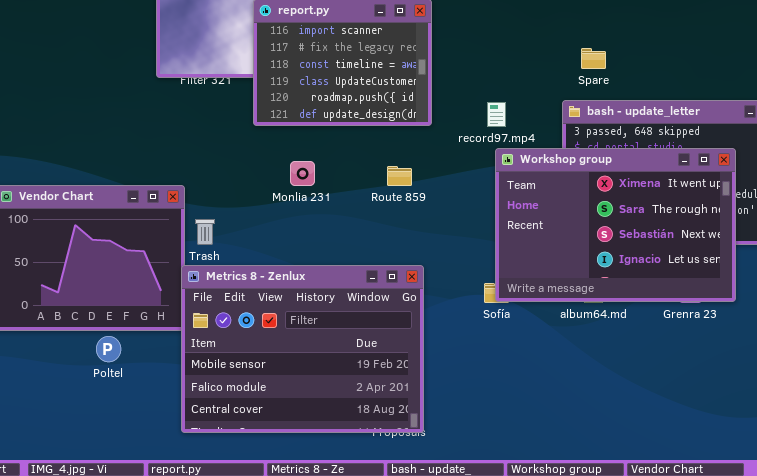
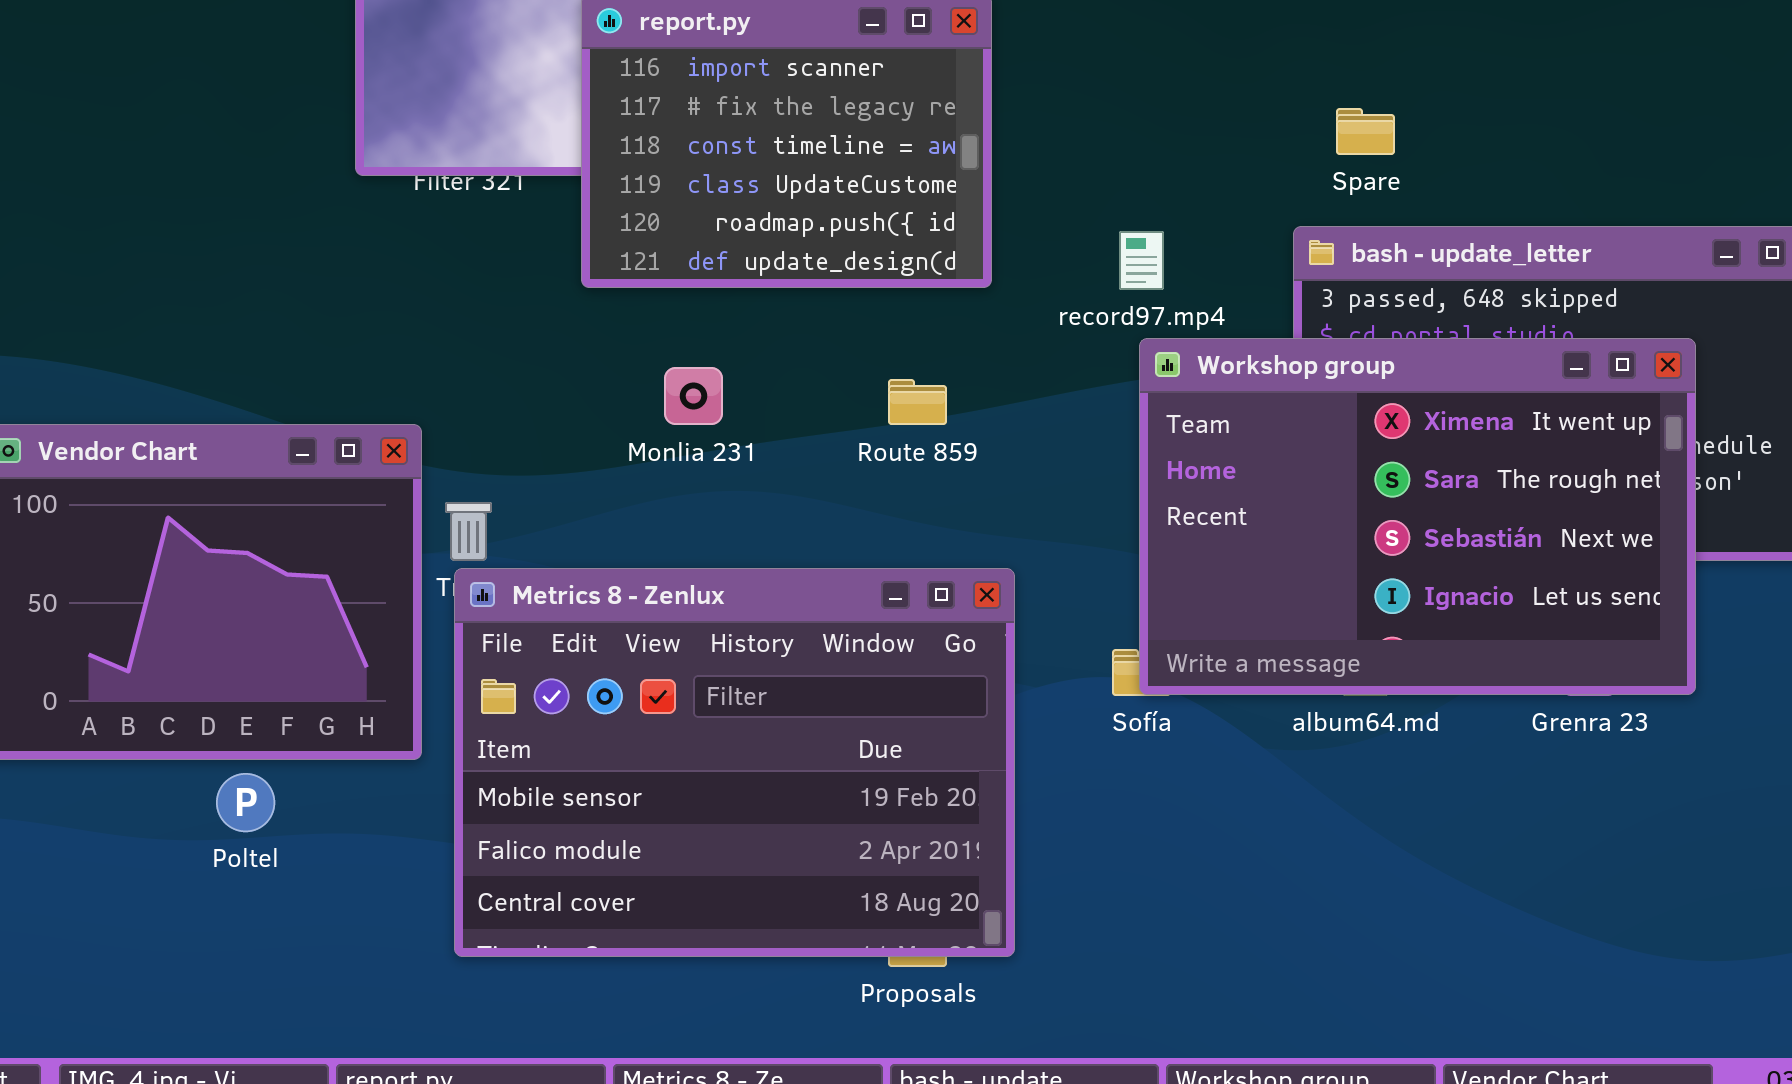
Metrics 8 - Zenlux: [181,265,424,433] -> [454,568,1015,957], moved

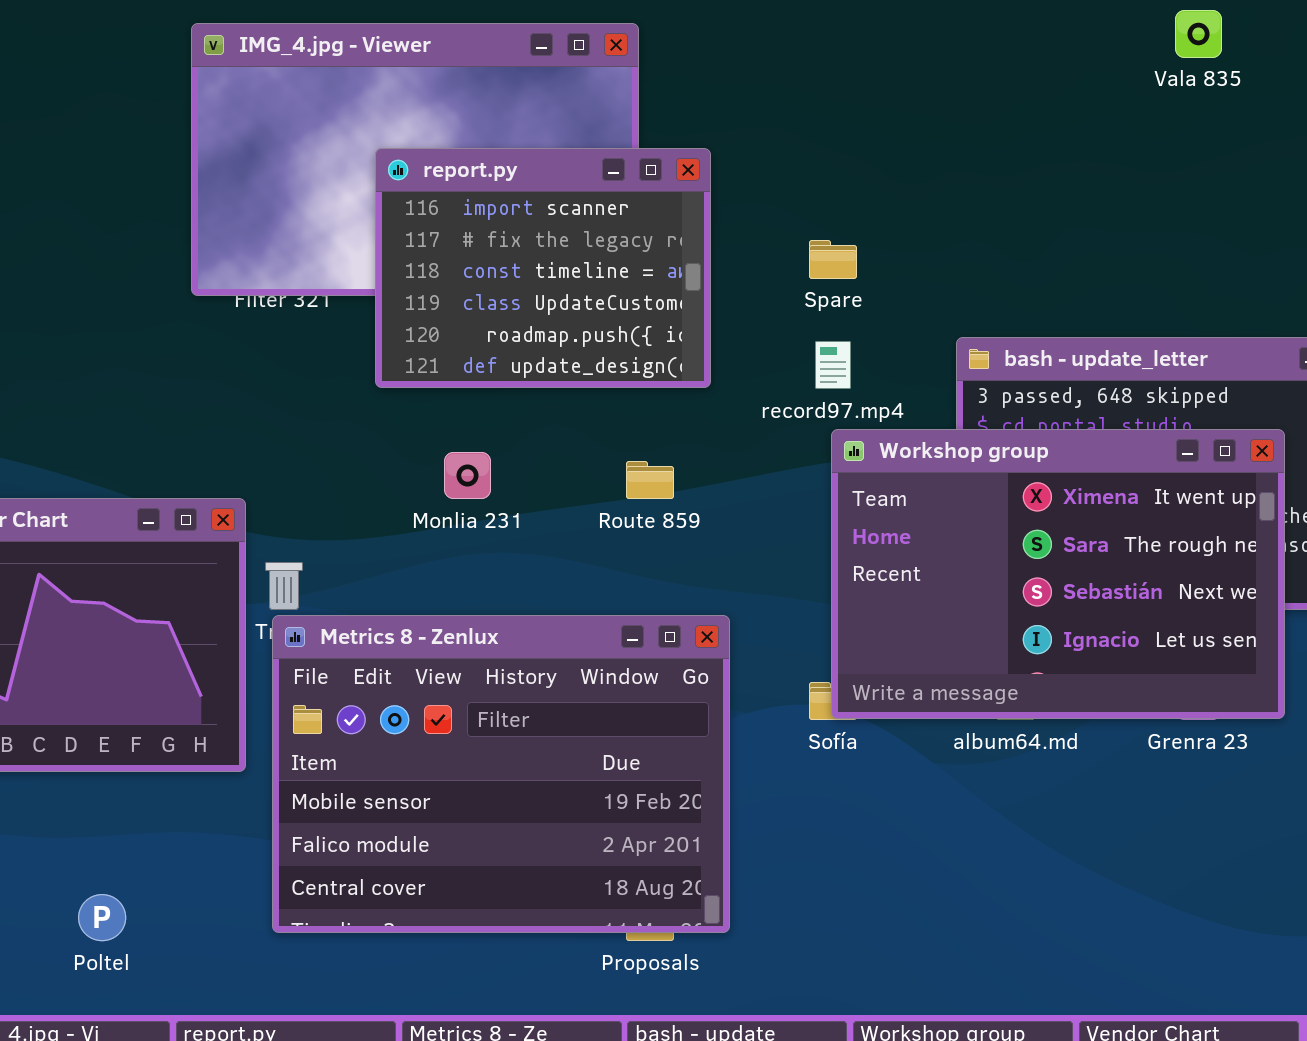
Spare: [1336,108,1395,155] -> [809,240,857,279], moved
Poltel: [216,773,275,832] -> [78,894,126,941], moved

